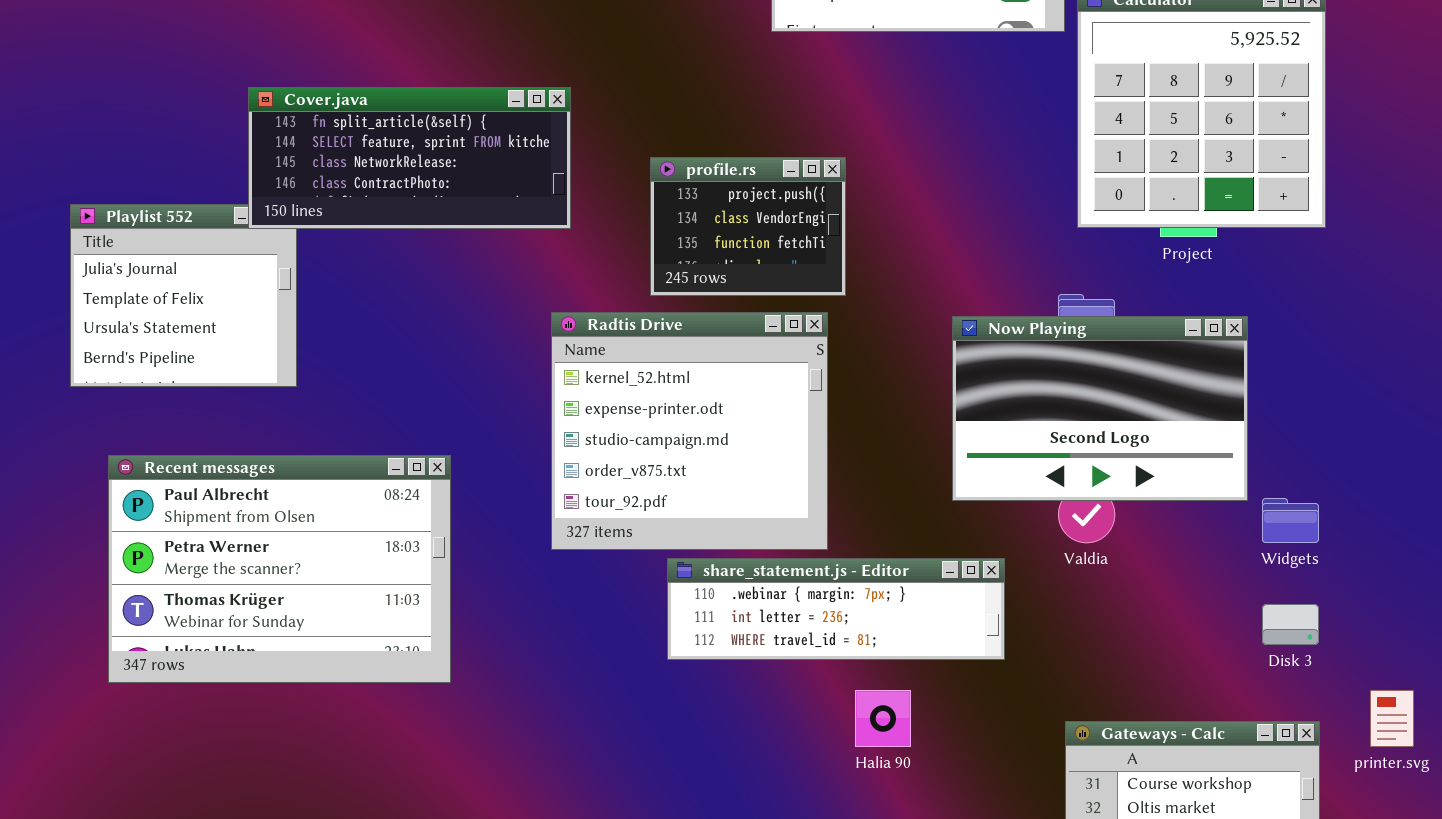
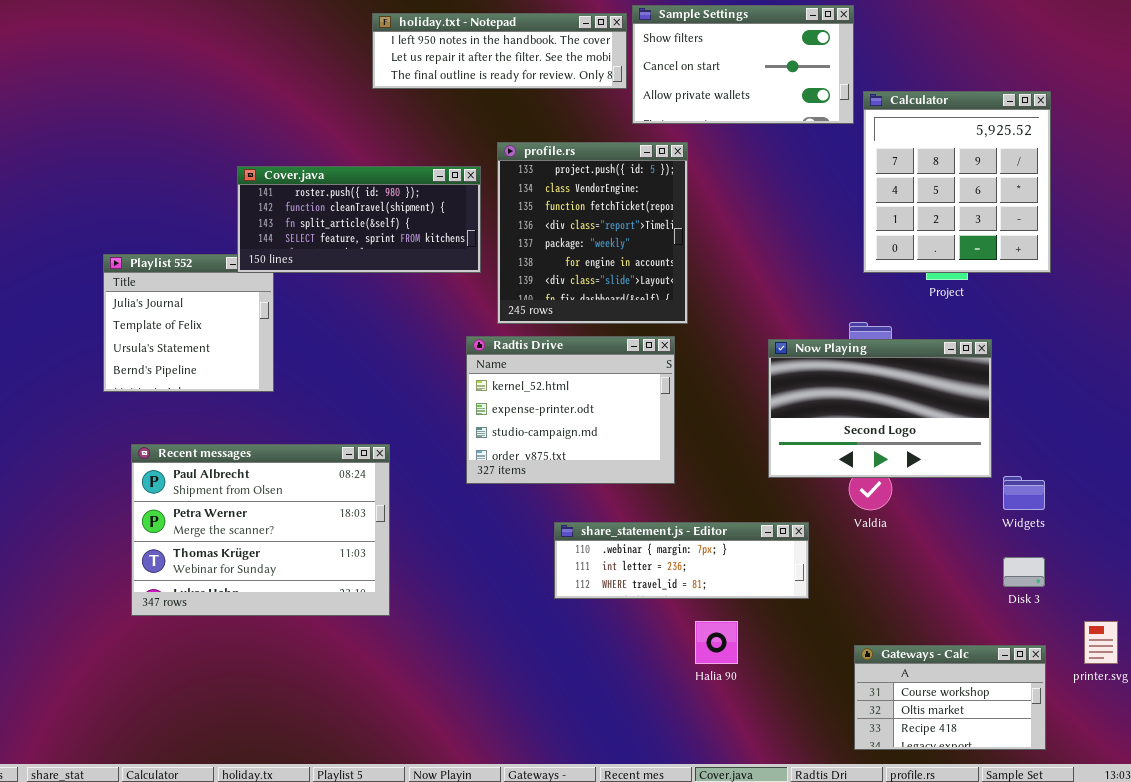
Cover.java: [248,87,571,229] -> [237,166,481,273], scrolled up 2 rows
profile.rs: [650,157,846,296] -> [497,142,688,324], resized
Radtis Drive: [551,312,828,550] -> [466,336,675,484], resized

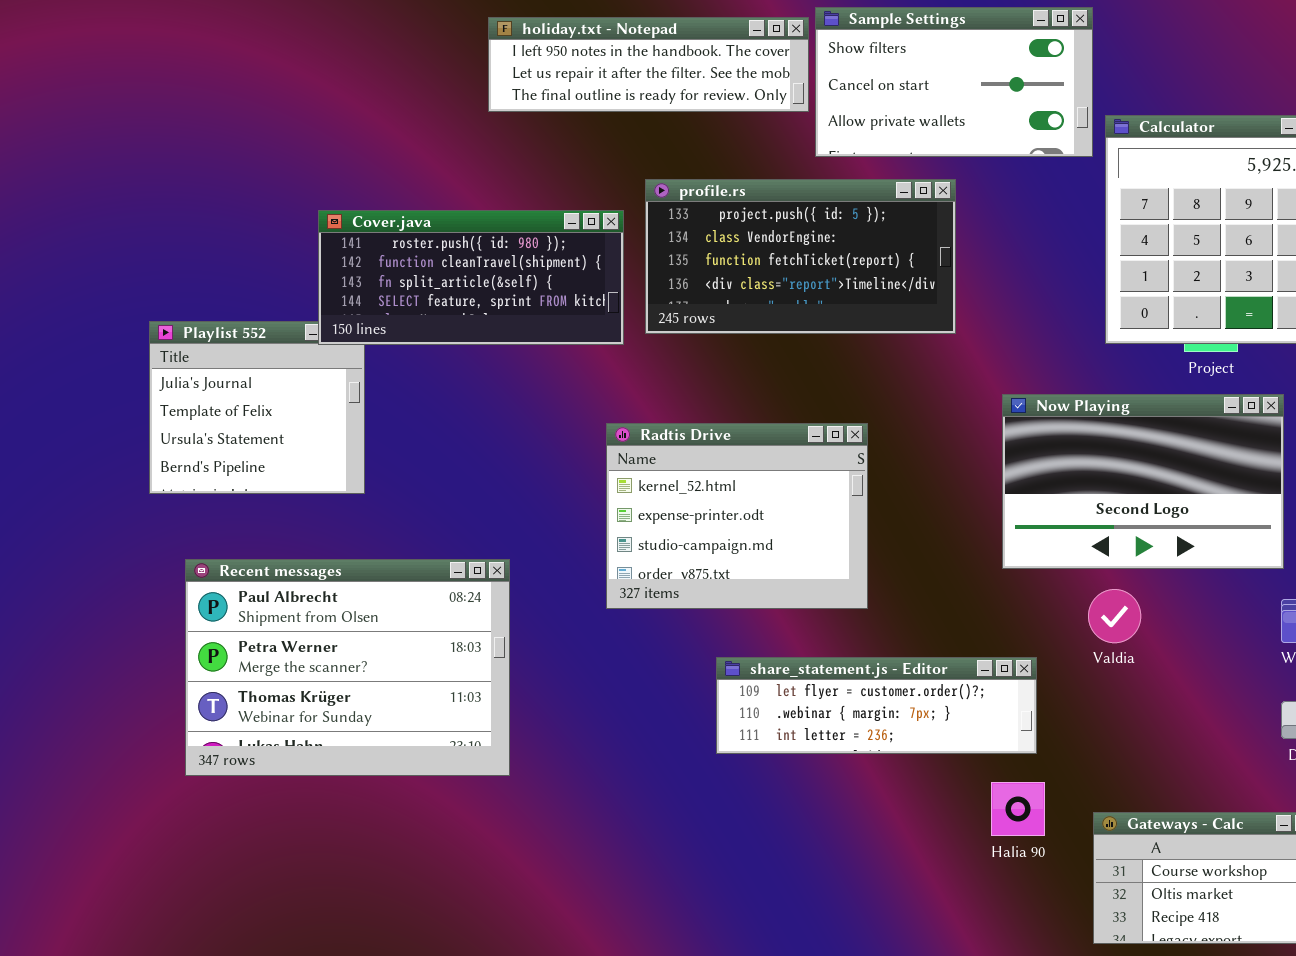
profile.rs: [497,142,688,324] -> [645,179,956,334], resized
Now Playing: [768,339,992,478] -> [1002,394,1284,569], moved
share_statement.js - Editor: [554,522,809,599] -> [716,657,1037,754], scrolled up 1 row
Halia 90: [695,621,738,664] -> [991,782,1045,836], moved

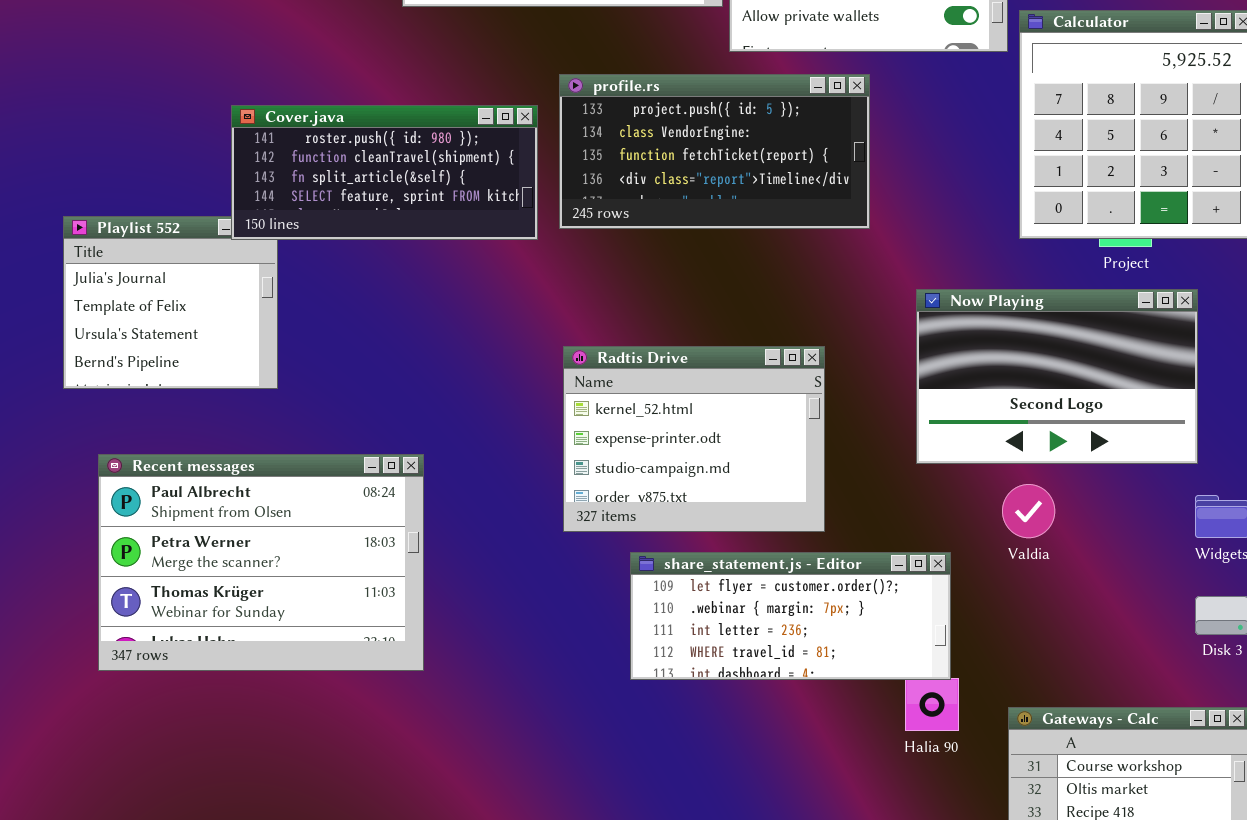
Radtis Drive: [606,423,868,609] -> [563,346,825,532], moved
share_statement.js - Editor: [716,657,1037,754] -> [630,552,951,680], resized

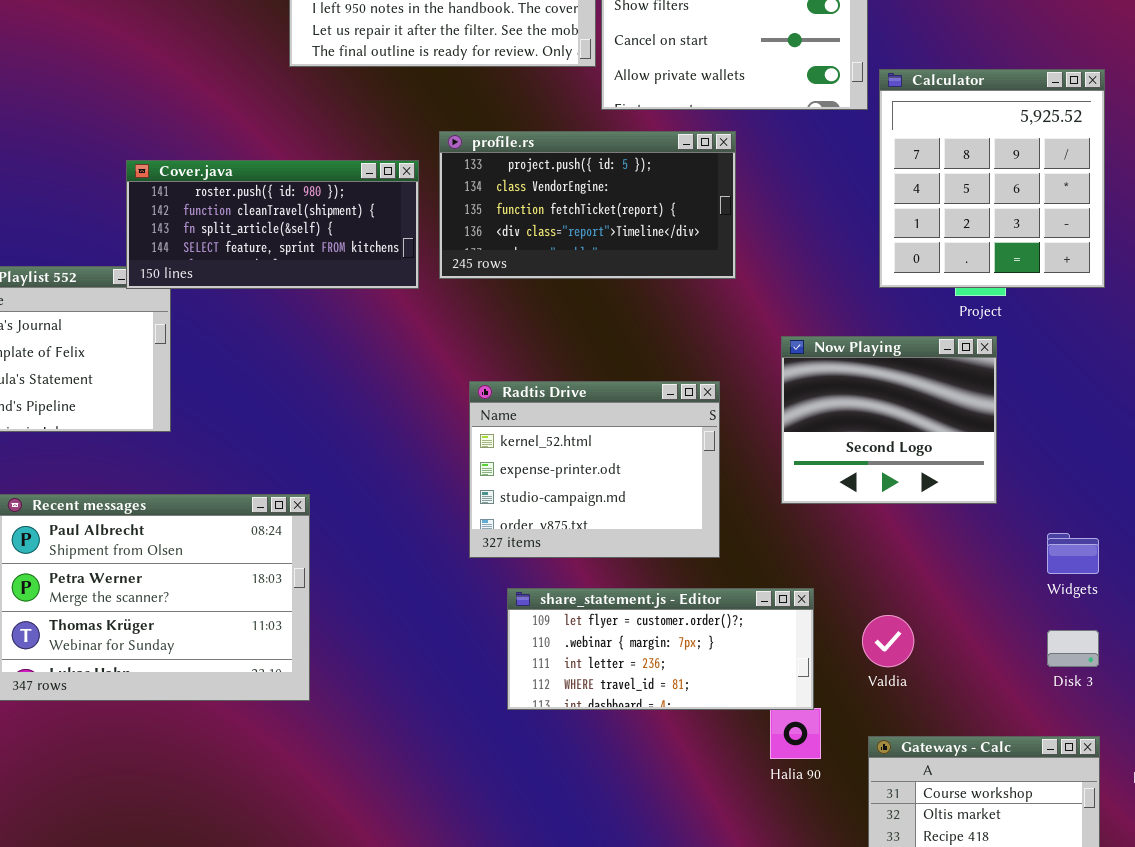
Now Playing: [916,289,1198,464] -> [781,336,997,504], resized
Radtis Drive: [563,346,825,532] -> [469,381,720,558], moved
Valdia: [1002,484,1055,538] -> [862,615,914,667], moved

